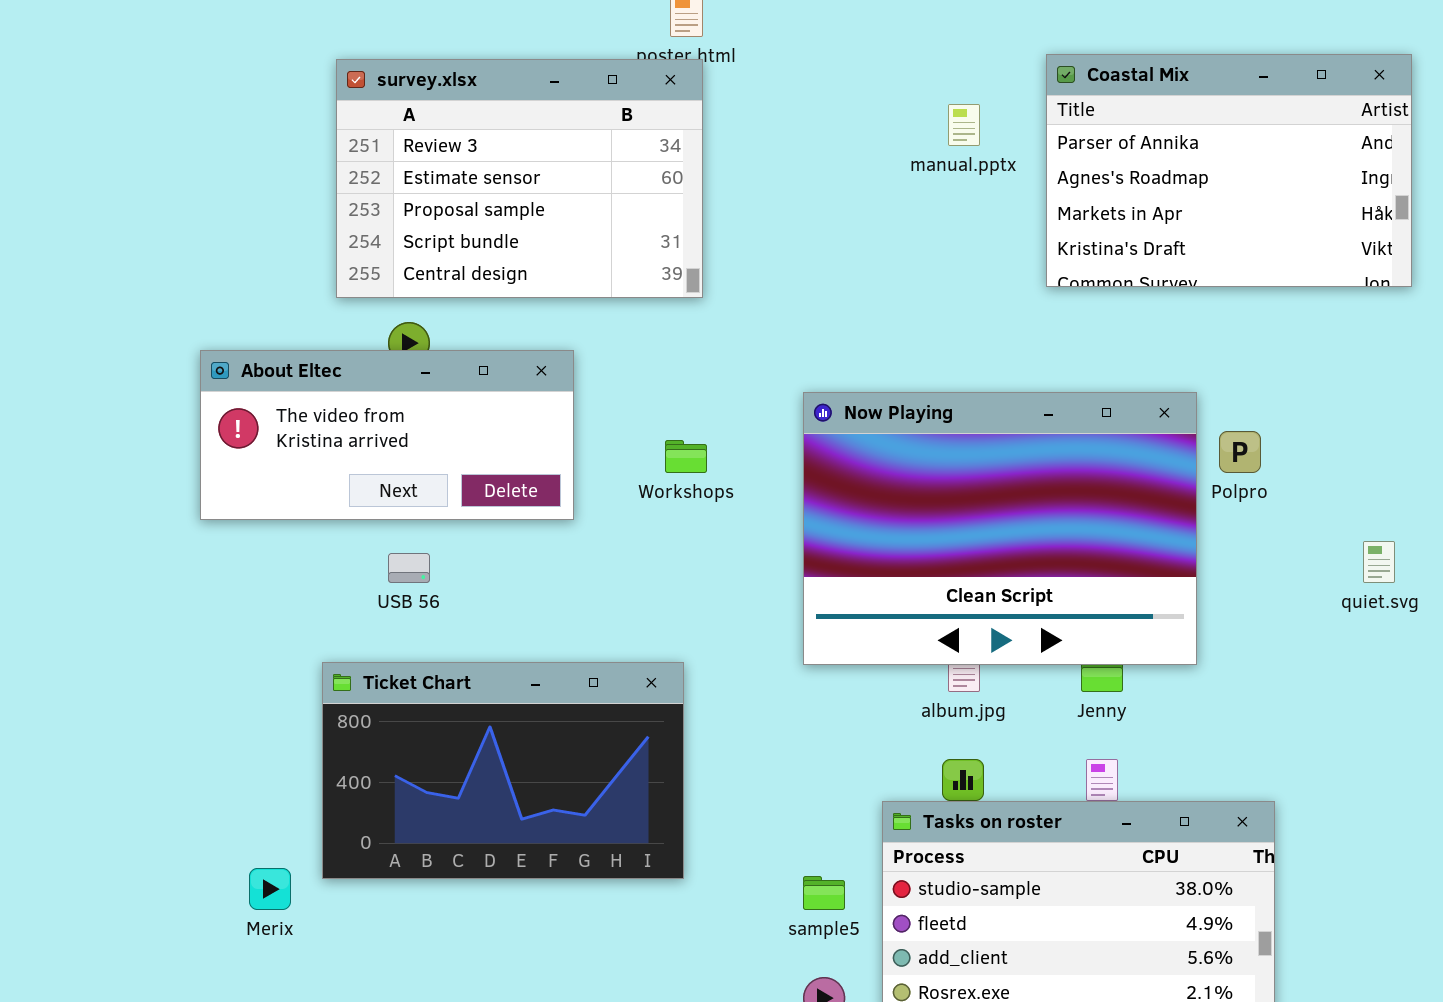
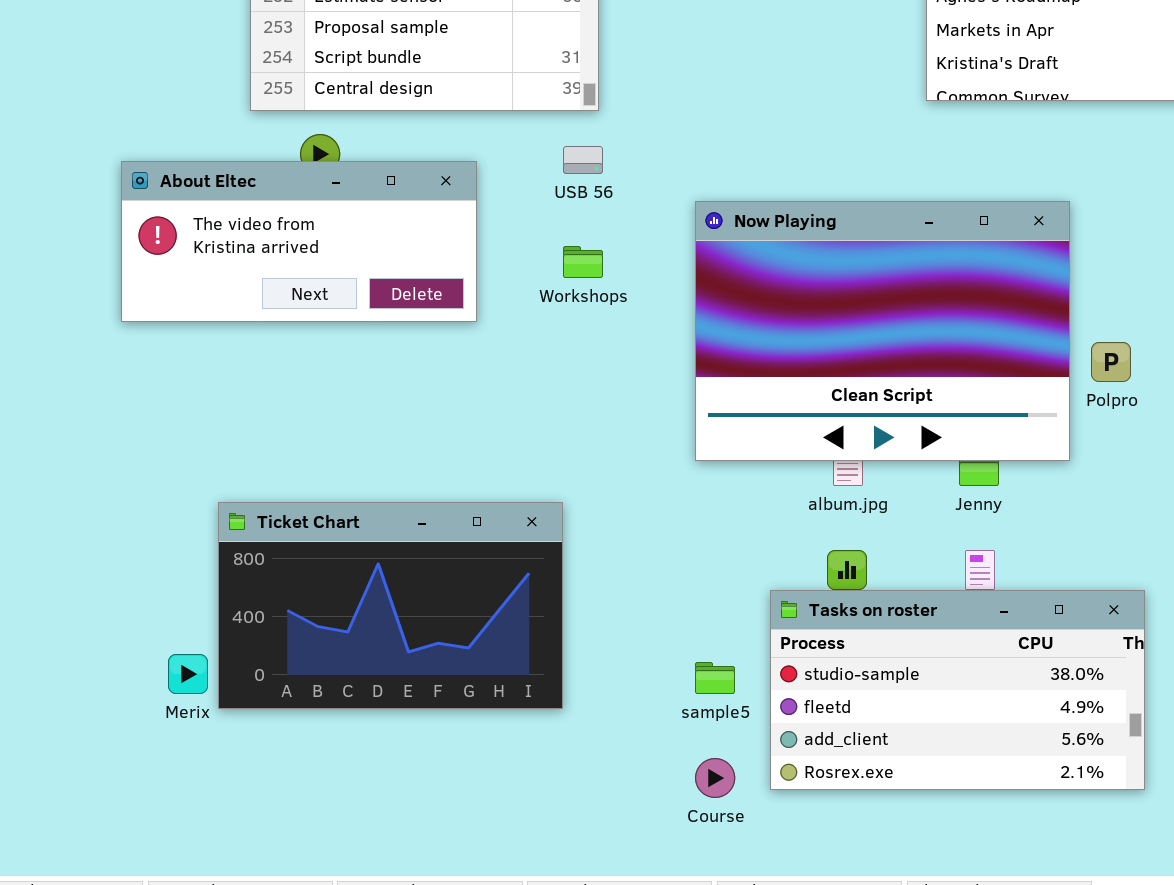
Polpro: [1219,431,1261,473] -> [1091,342,1131,382], moved
USB 56: [388,553,430,583] -> [563,146,603,174], moved
Ticket Chart: [322,662,684,879] -> [218,502,563,709], moved

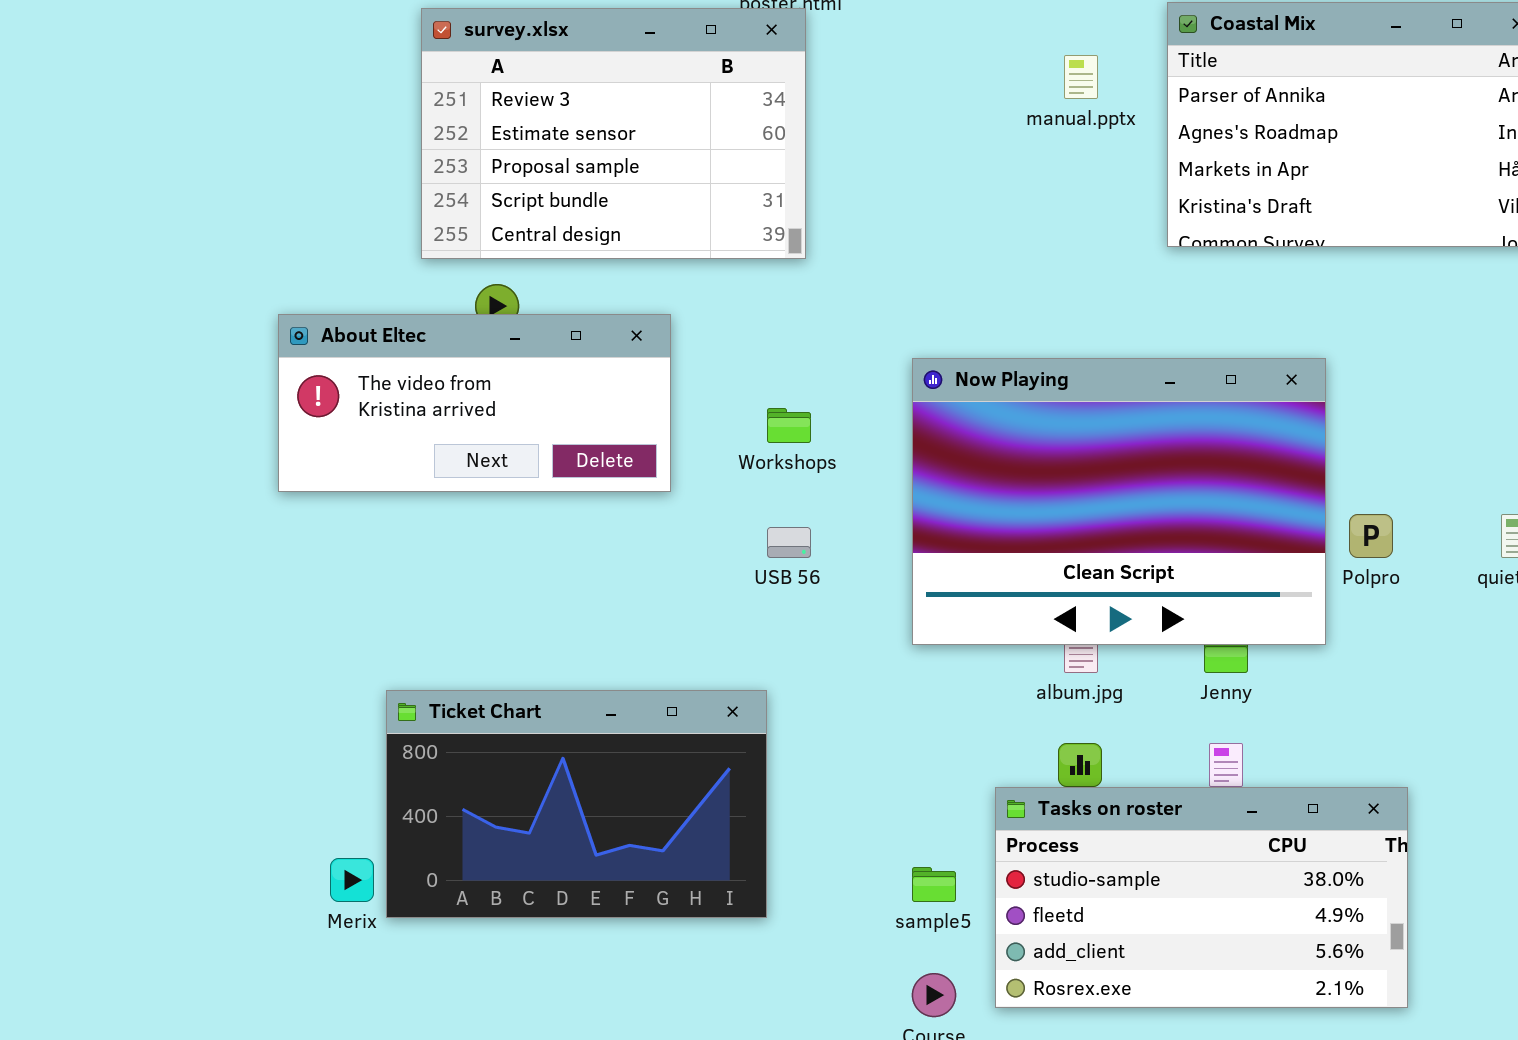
USB 56: [563,146,603,174] -> [767,527,811,558], moved

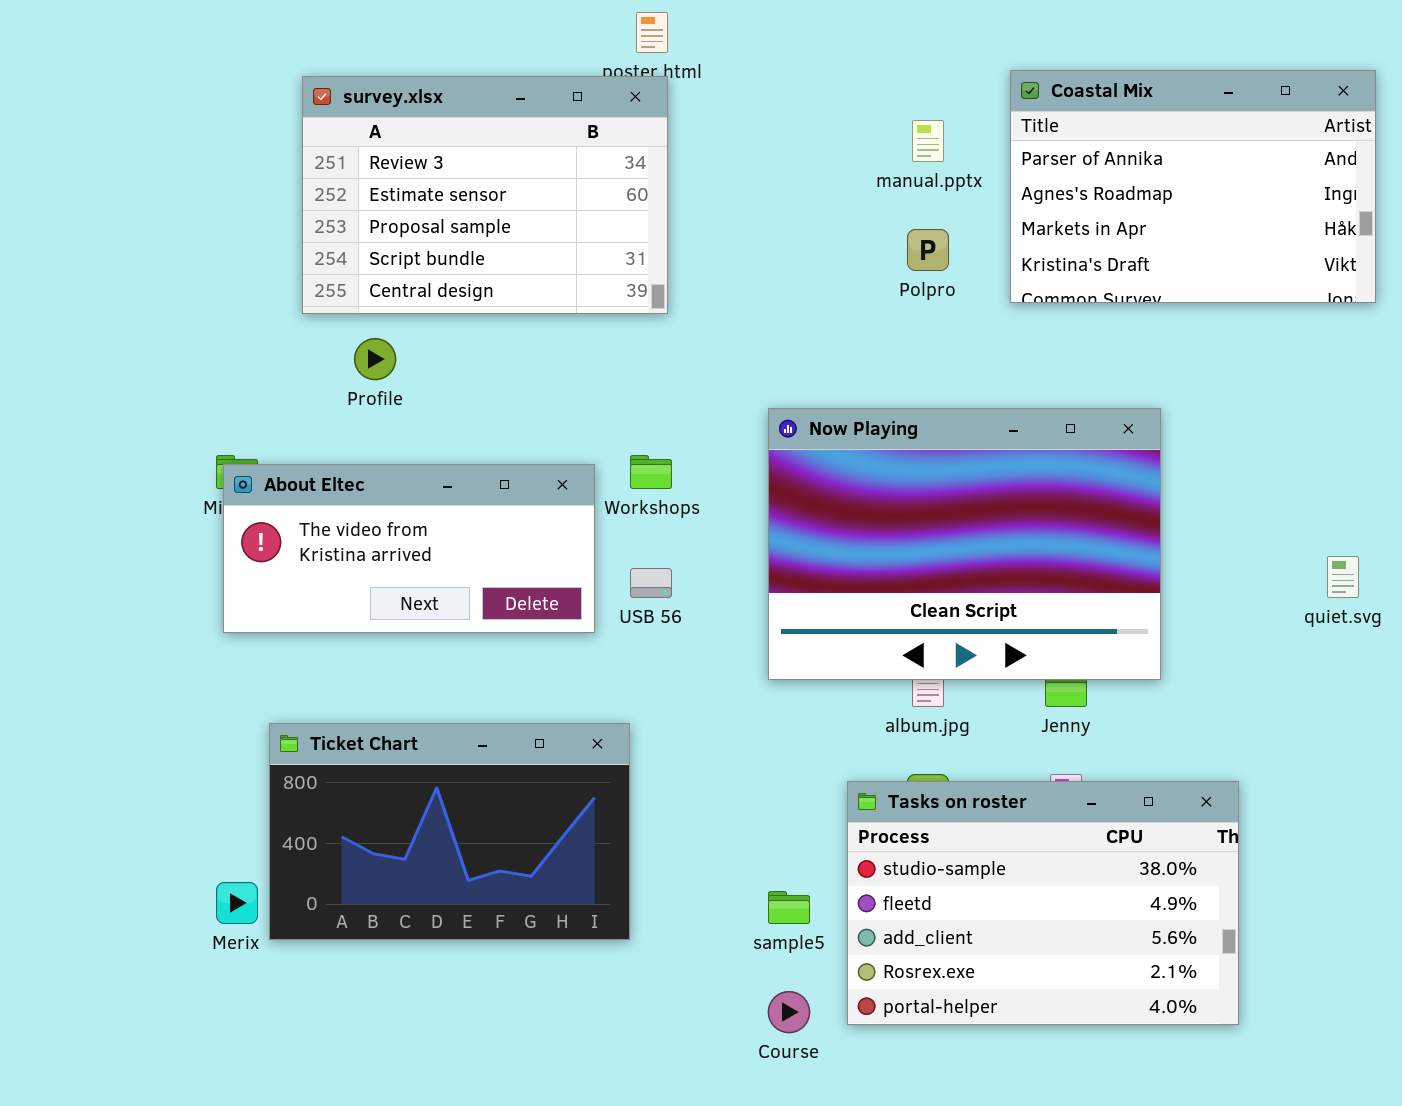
About Eltec: [278,314,671,492] -> [223,464,595,633], moved
Polpro: [1349,514,1393,558] -> [907,229,949,271], moved
Tasks on roster: [995,787,1408,1008] -> [847,781,1239,1025], resized

